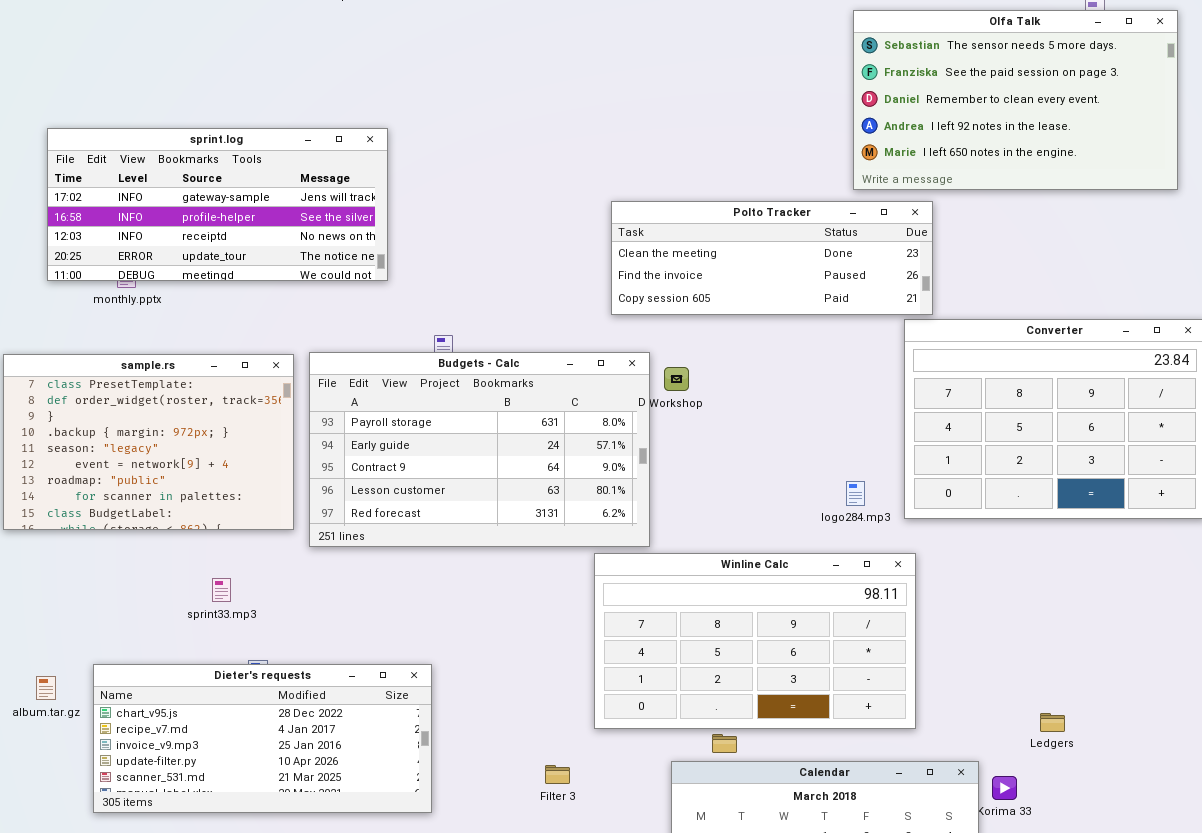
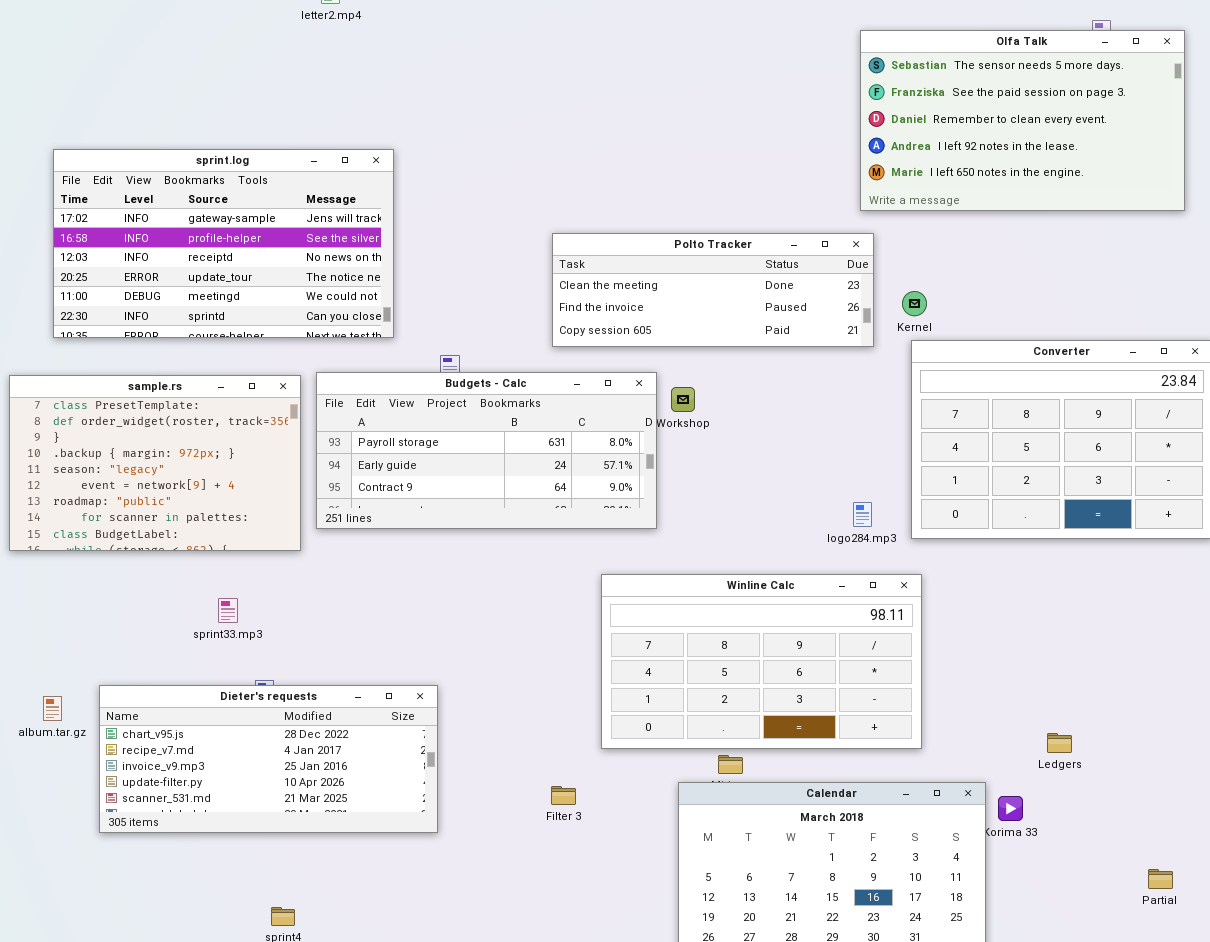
sprint.log: [47,128,388,281] -> [53,149,394,338], resized
Polto Tracker: [611,201,933,315] -> [552,233,874,347], moved
Budgets - Calc: [309,352,650,547] -> [316,372,657,529], resized

